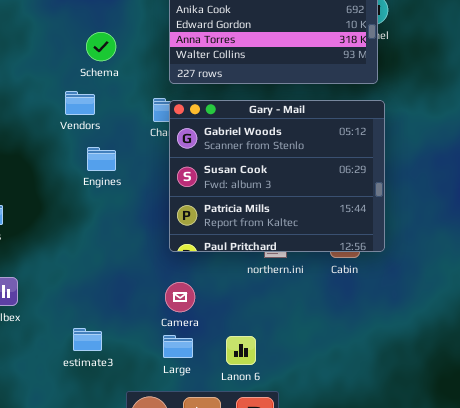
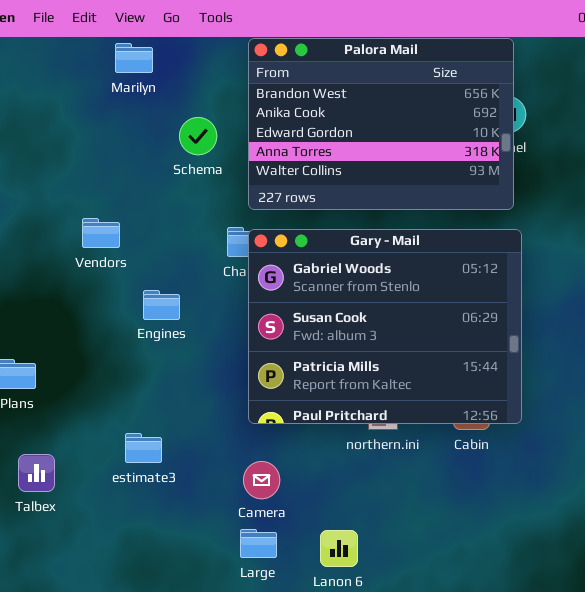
Schema: [86,32,116,61] -> [179,117,217,155], moved
Vendors: [65,91,95,115] -> [82,218,120,248], moved
estimate3: [73,328,102,351] -> [125,433,162,463], moved

